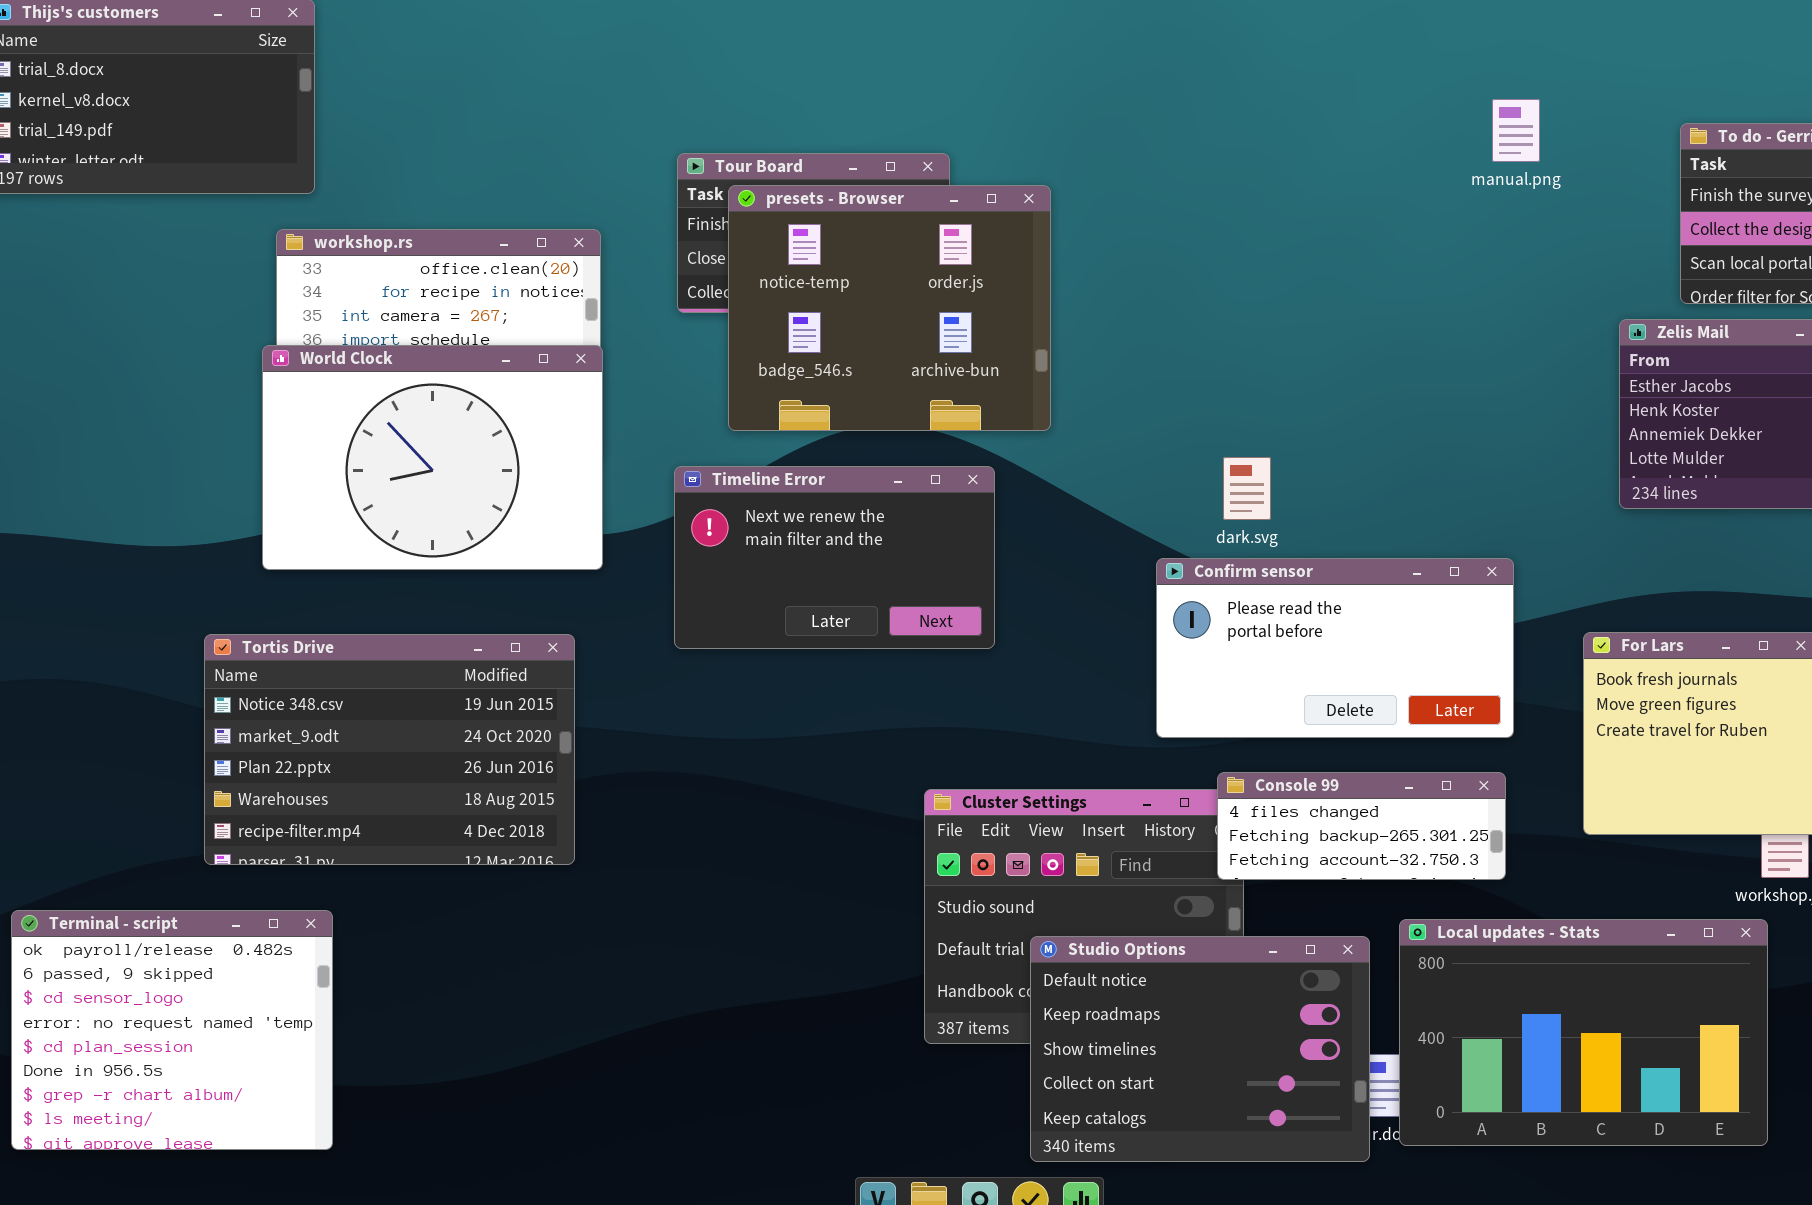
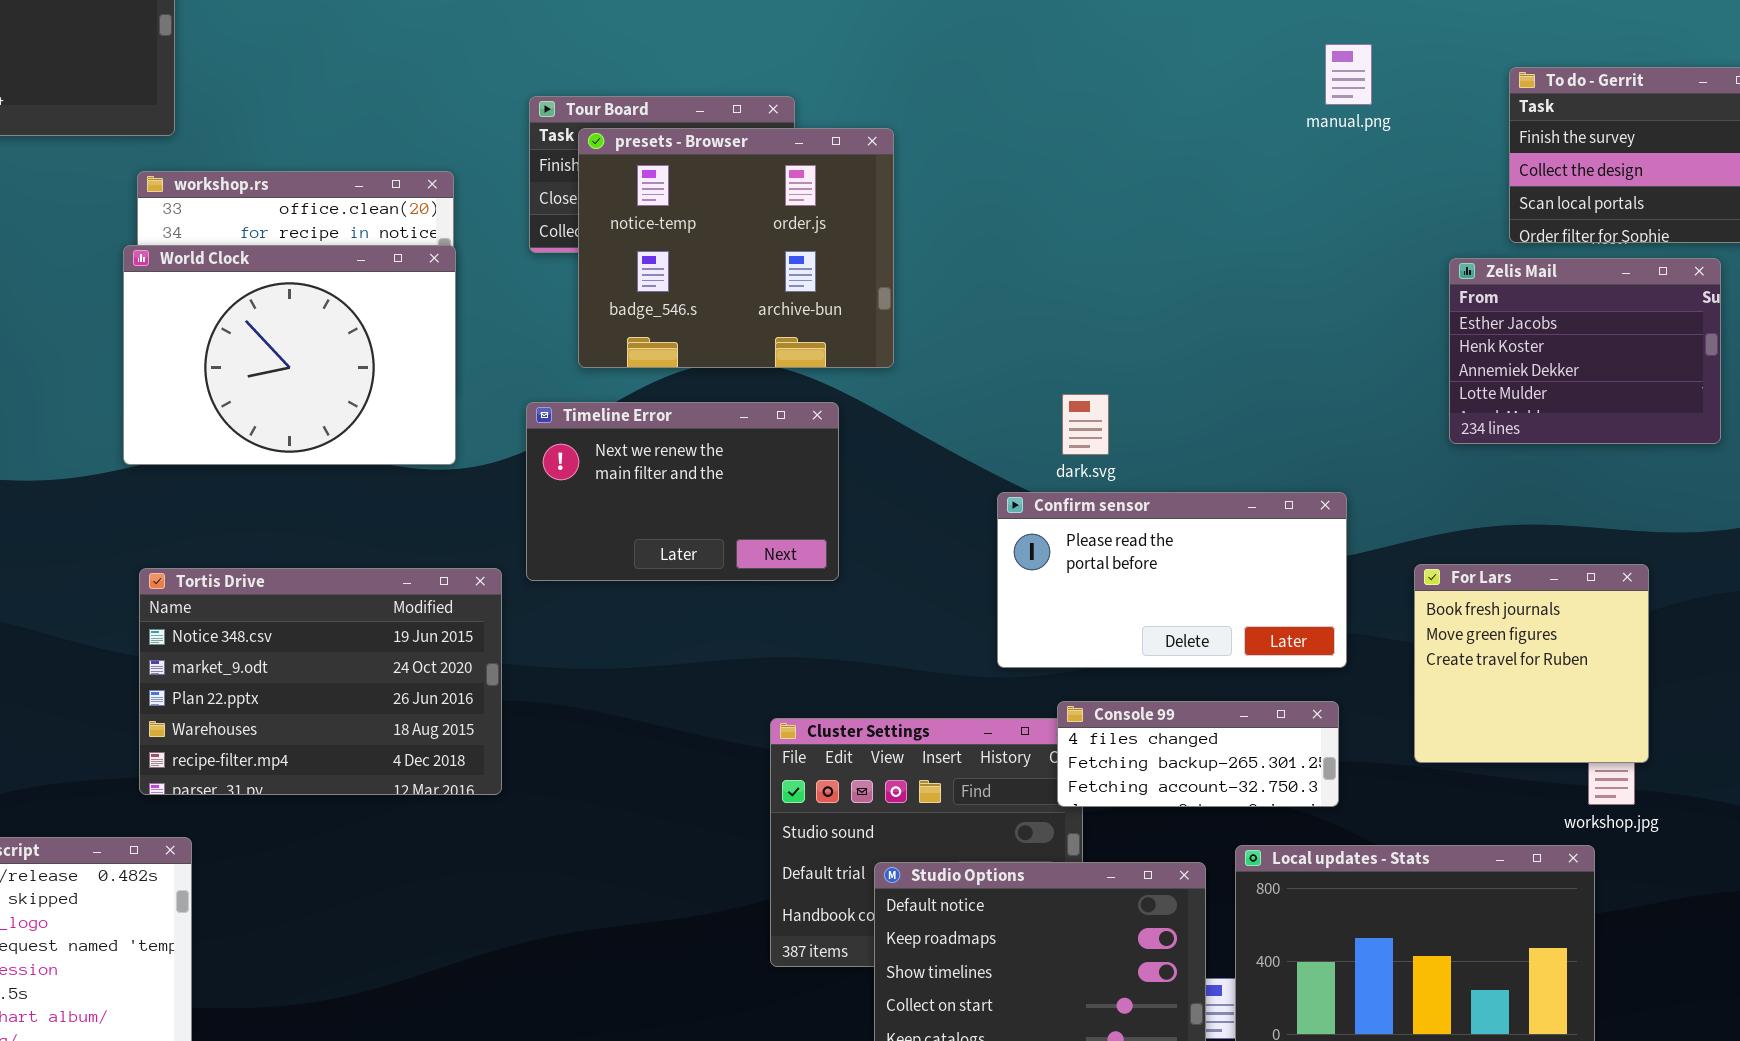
World Clock: [262,345,603,570] -> [123,245,456,465], moved
Tortis Drive: [204,634,575,865] -> [139,568,502,795], moved

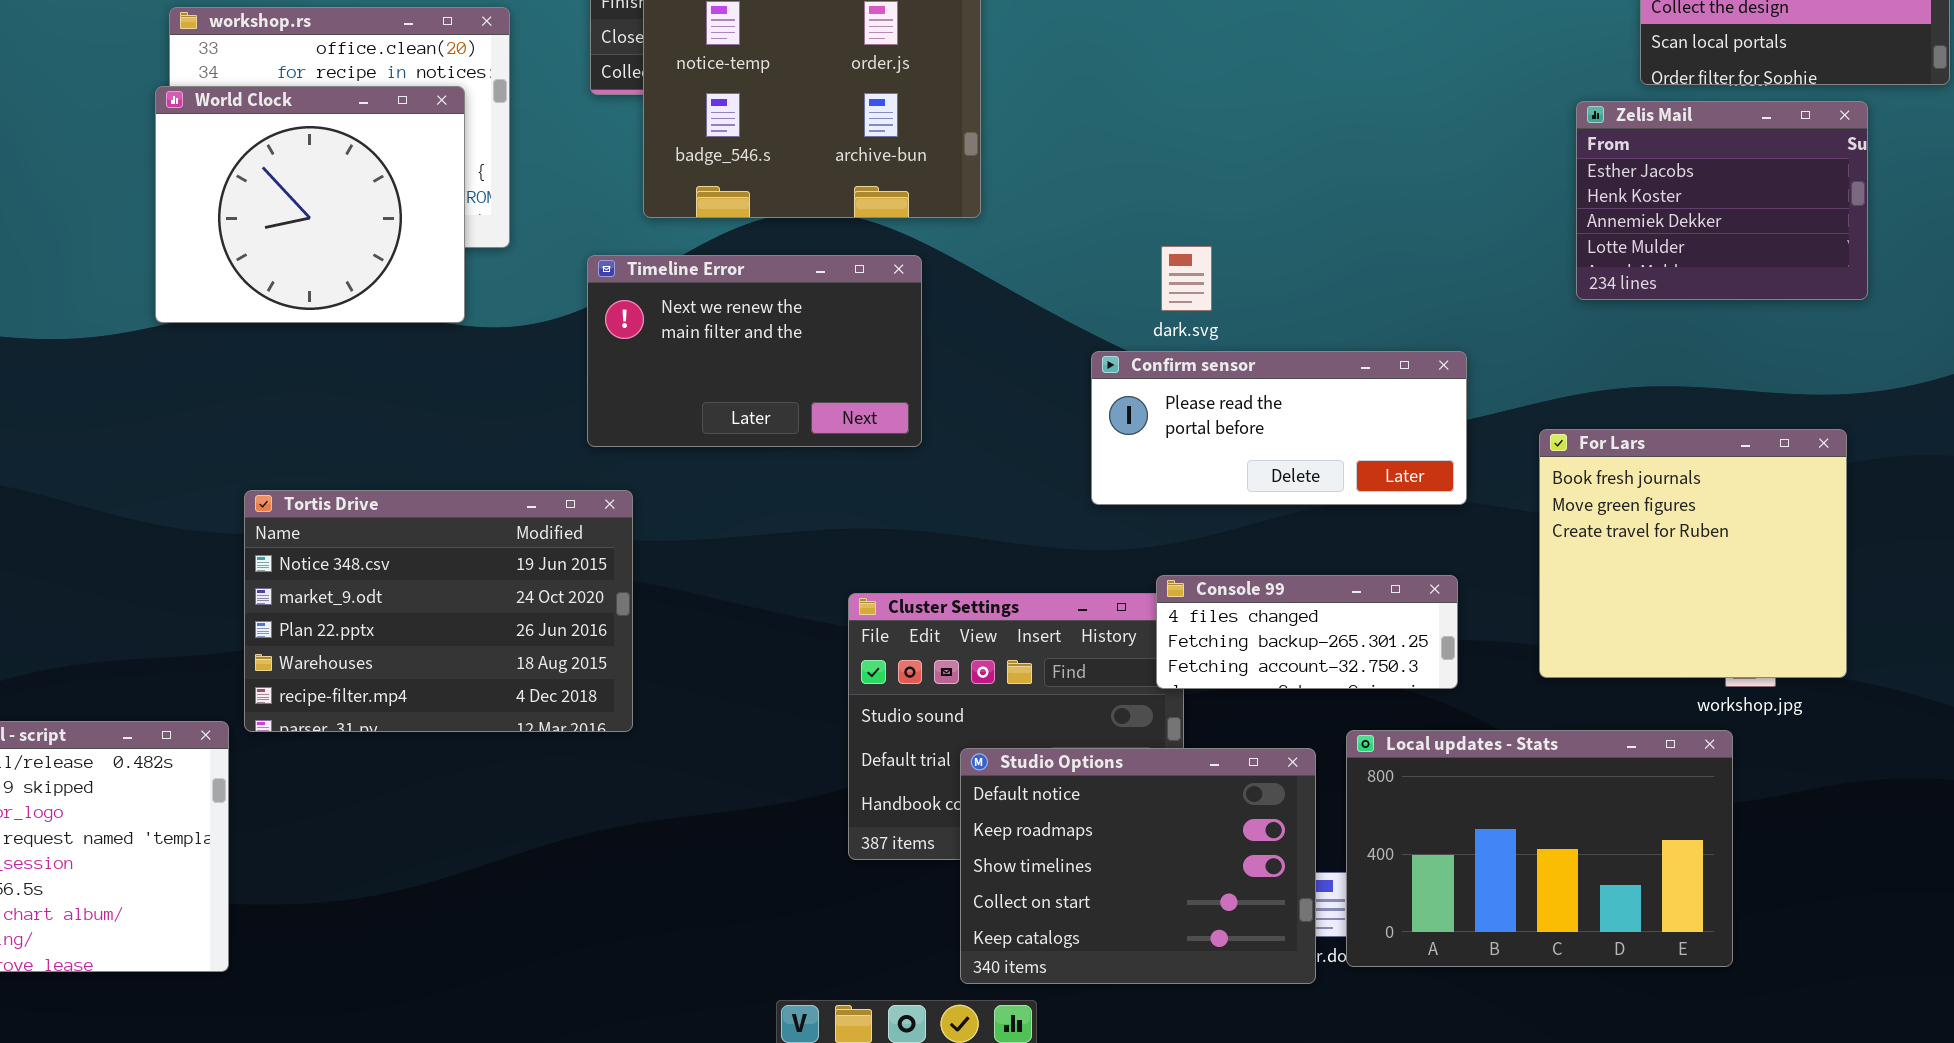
World Clock: [123,245,456,465] -> [155,86,465,323], resized
Confirm sensor: [997,492,1347,668] -> [1091,351,1467,505], resized
For Lars: [1414,564,1649,763] -> [1539,429,1847,678], resized
Tortis Drive: [139,568,502,795] -> [244,490,633,732], moved

